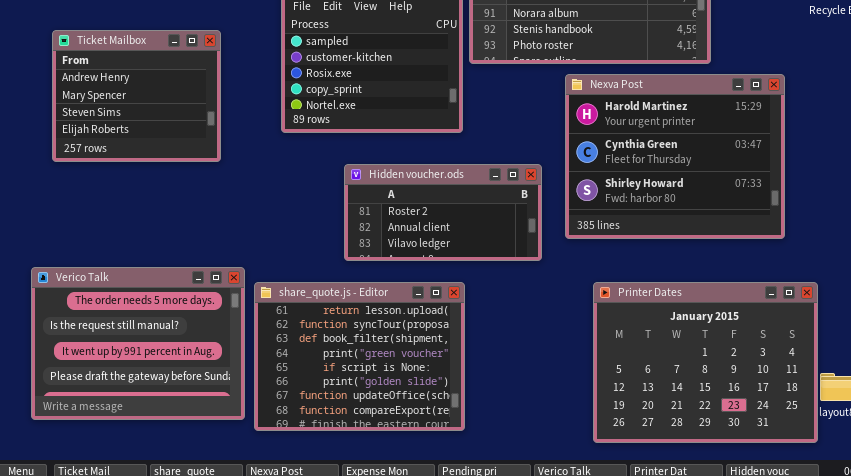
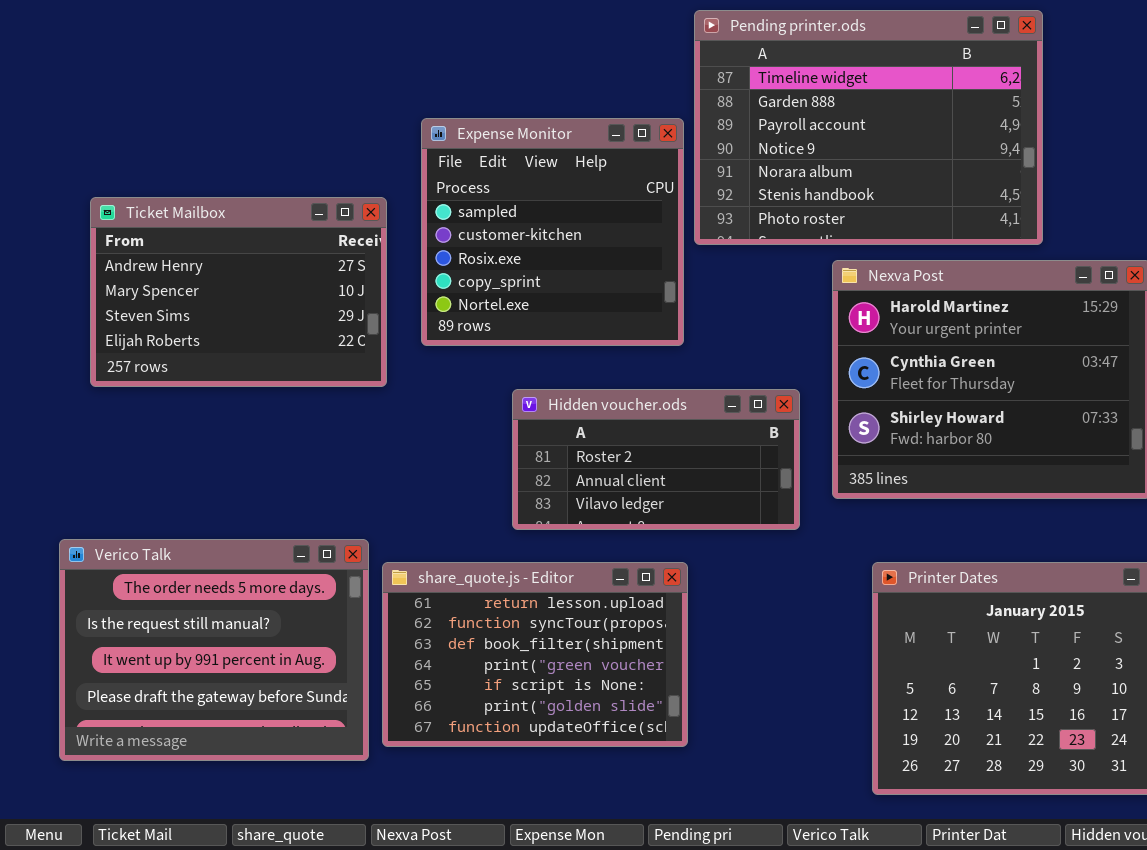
Ticket Mailbox: [52,30,221,162] -> [90,197,387,387], resized
share_quote.js - Editor: [254,282,465,431] -> [382,562,688,747], resized

